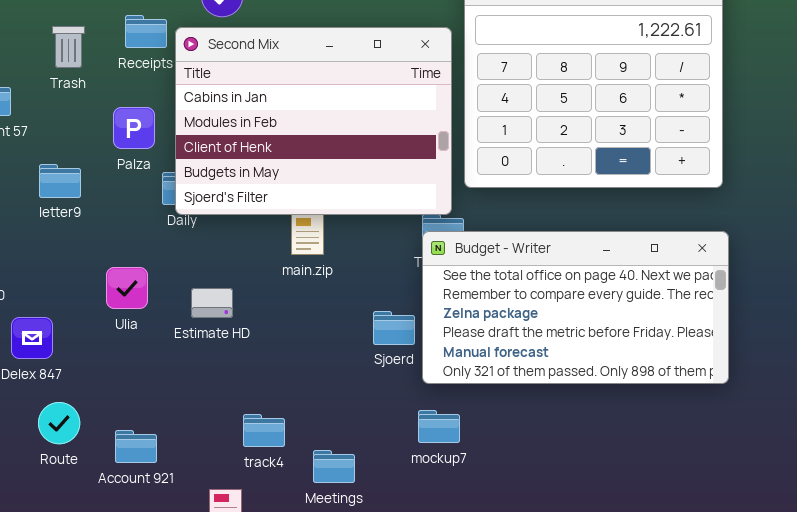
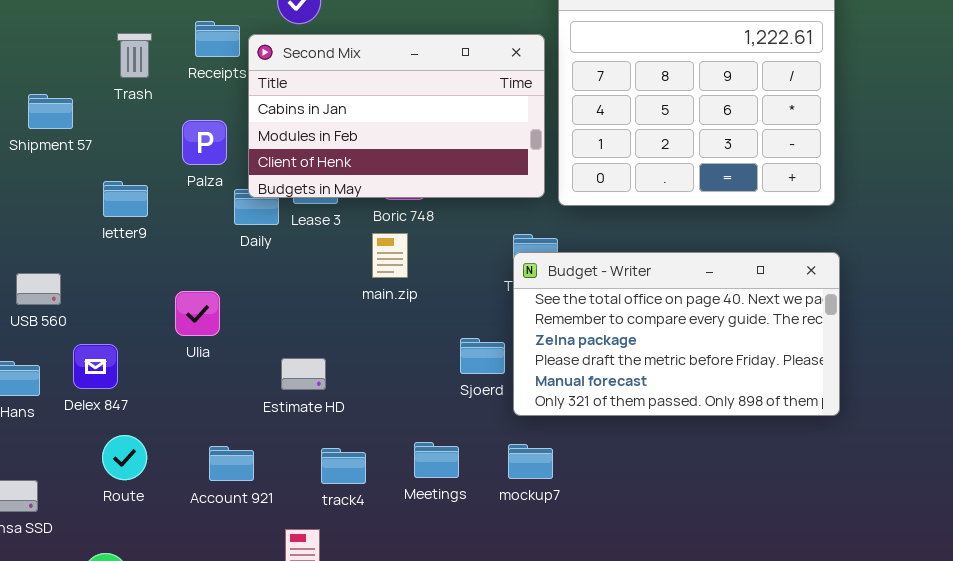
Second Mix: [175,27,452,215] -> [248,34,545,198], resized
Estimate HD: [191,288,233,318] -> [281,358,326,390], moved
Account 921: [115,430,157,463] -> [209,446,254,481], moved
Meetings: [313,450,355,483] -> [414,442,459,478], moved

